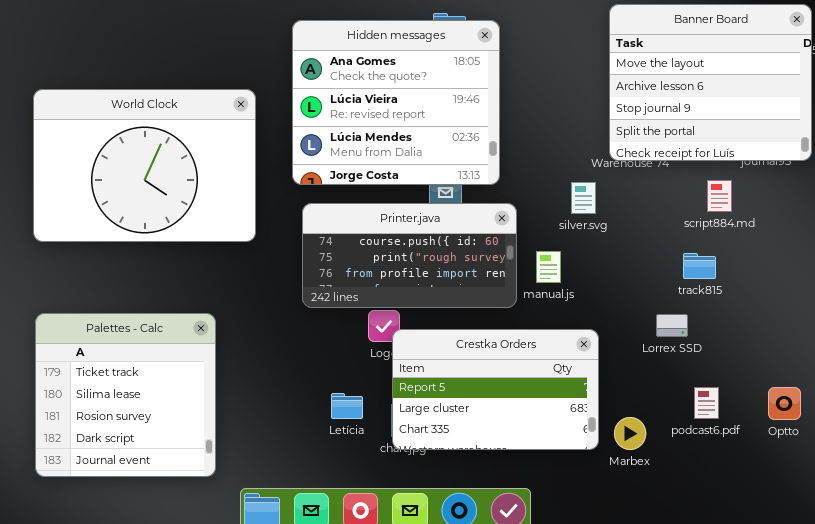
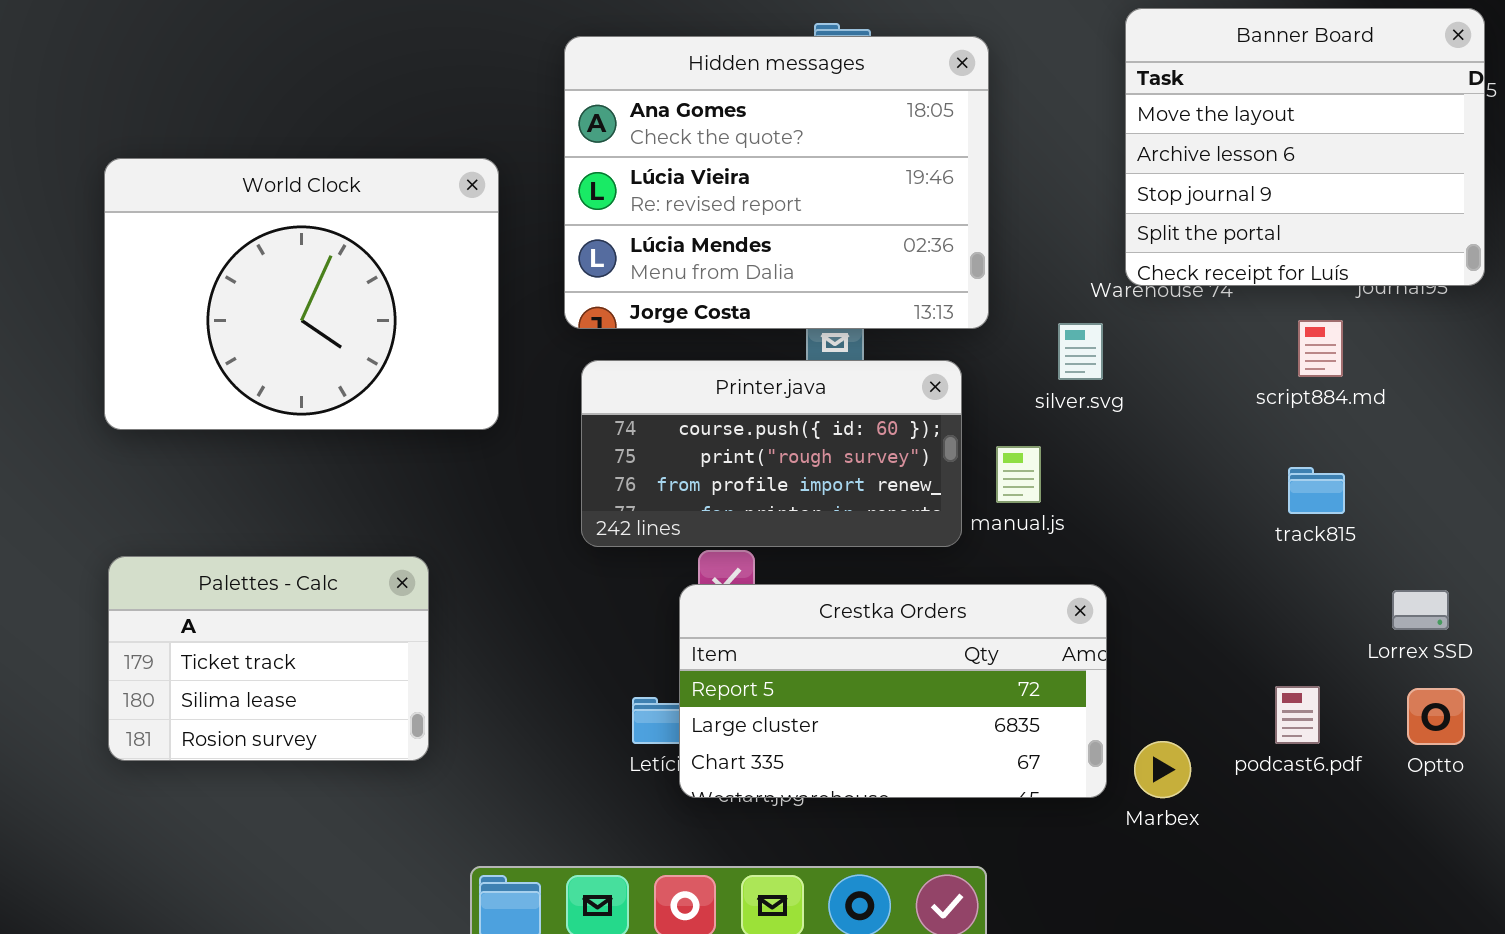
Hidden messages: [292,20,500,185] -> [564,36,989,329], resized
track815: [683,253,716,279] -> [1288,467,1345,514], moved
Palettes - Calc: [35,313,216,477] -> [108,556,429,761], resized
Lorrex SSD: [656,314,688,337] -> [1392,590,1449,630], moved
Crestka Orders: [392,329,599,450] -> [679,584,1107,798], resized

